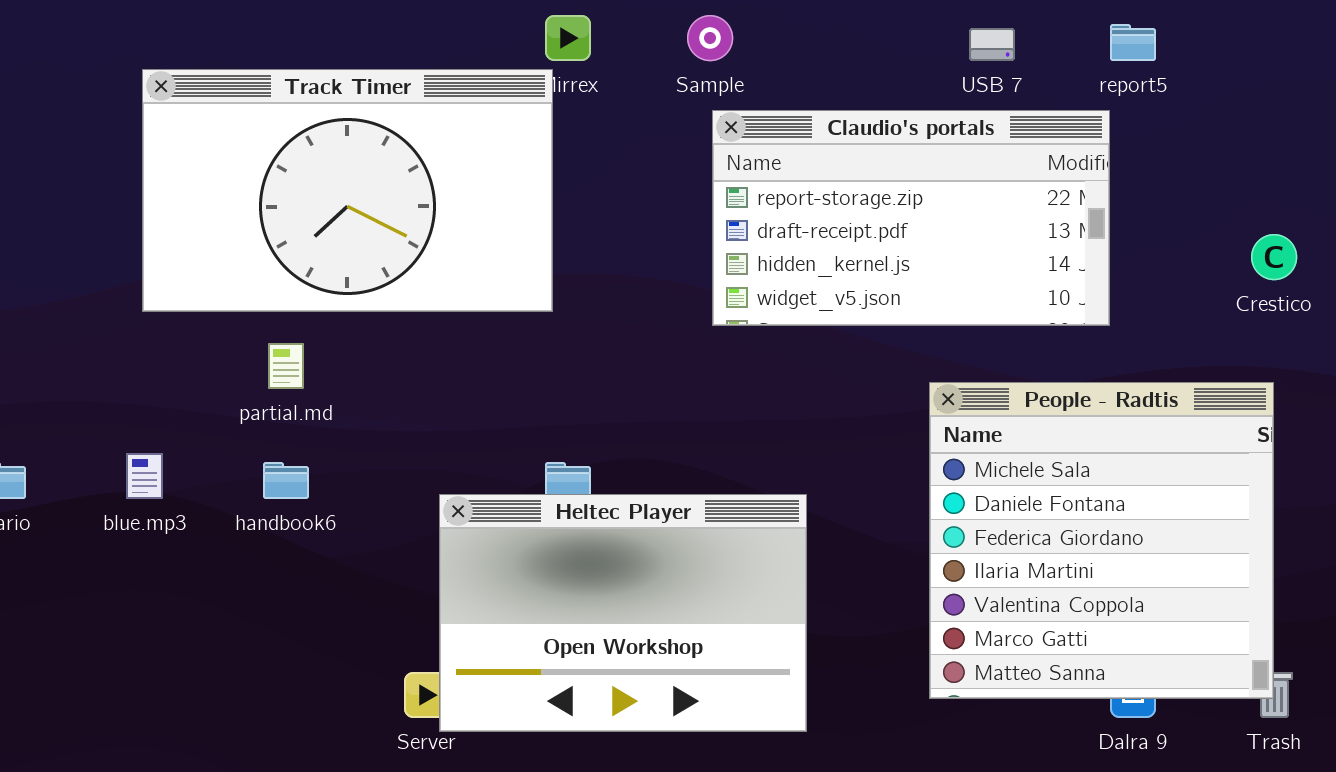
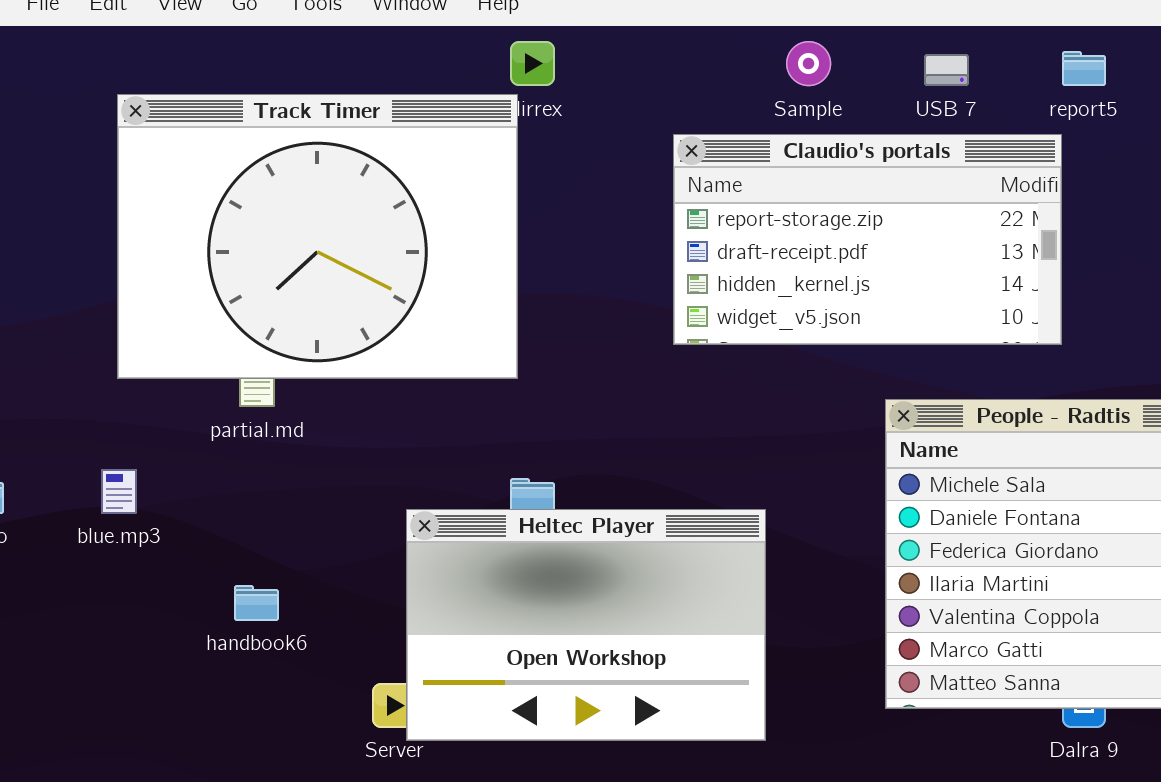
Sample: [687,15,733,61] -> [786,41,831,86], moved
Track Timer: [142,69,553,312] -> [117,94,518,379], resized
handbook6: [263,462,309,499] -> [234,585,279,621], moved

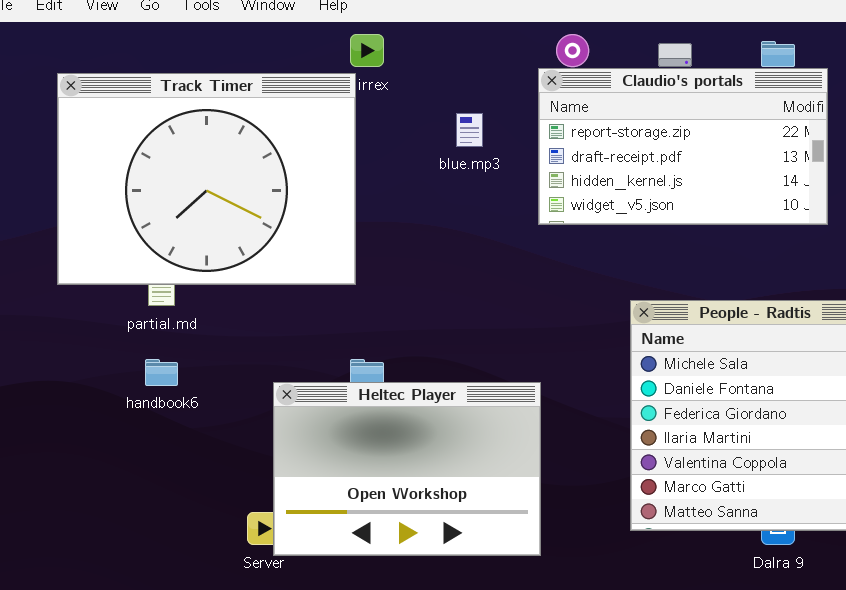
Claudio's portals: [673,134,1062,345] -> [538,68,828,225], moved
blue.mp3: [101,469,137,514] -> [456,113,483,147], moved
handbook6: [234,585,279,621] -> [145,359,178,386], moved

